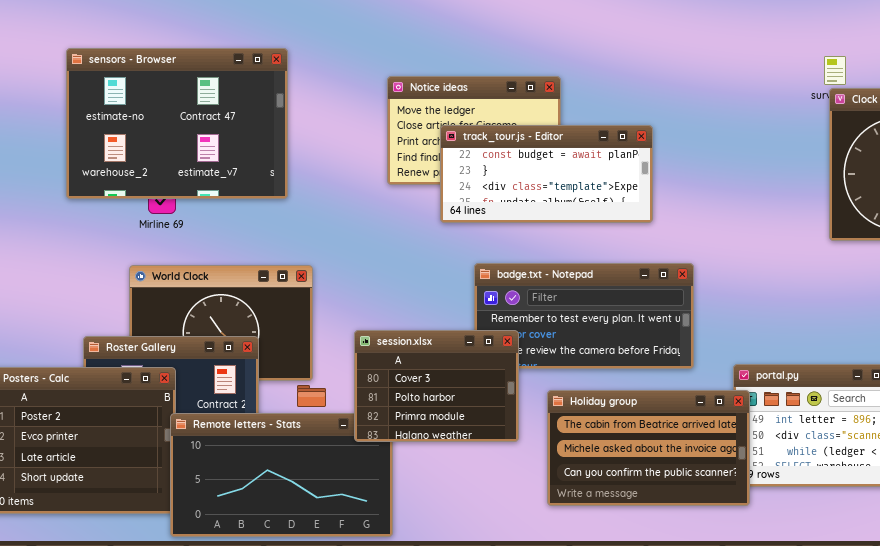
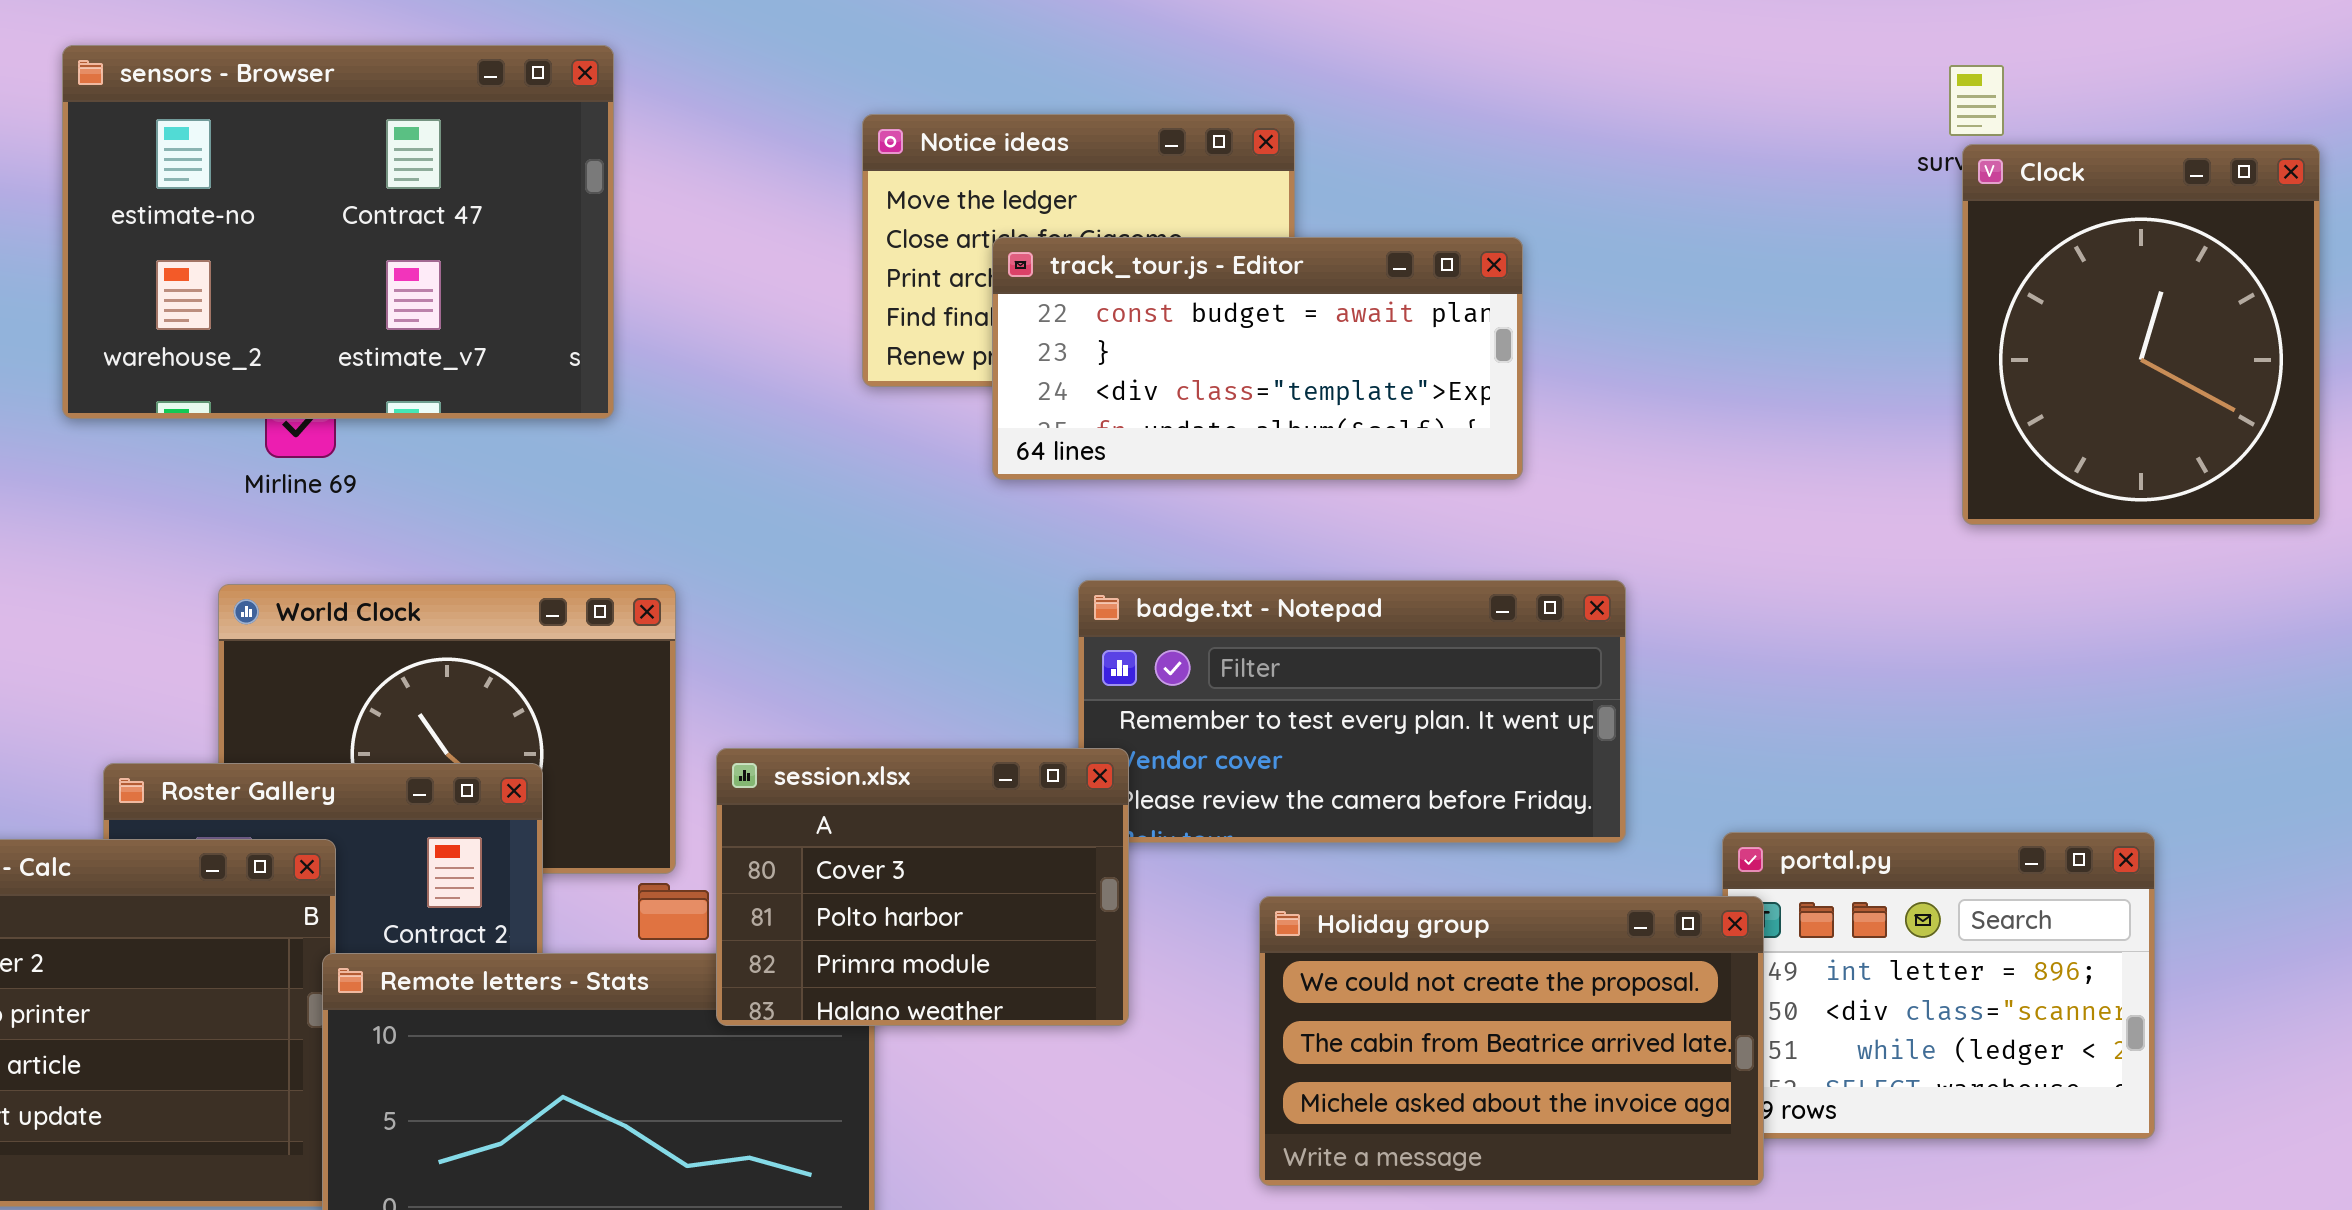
session.xlsx: [354,330,519,442] -> [716,748,1129,1026], moved
Holiday group: [547,390,750,506] -> [1259,896,1764,1186], scrolled up 1 row

